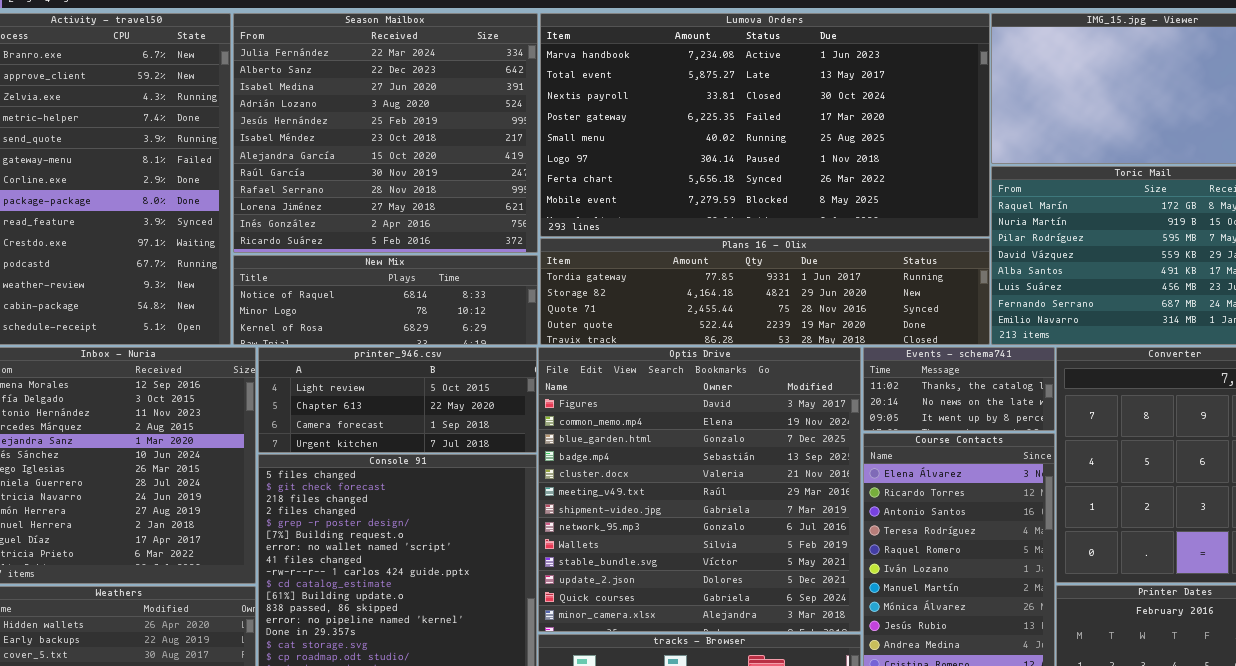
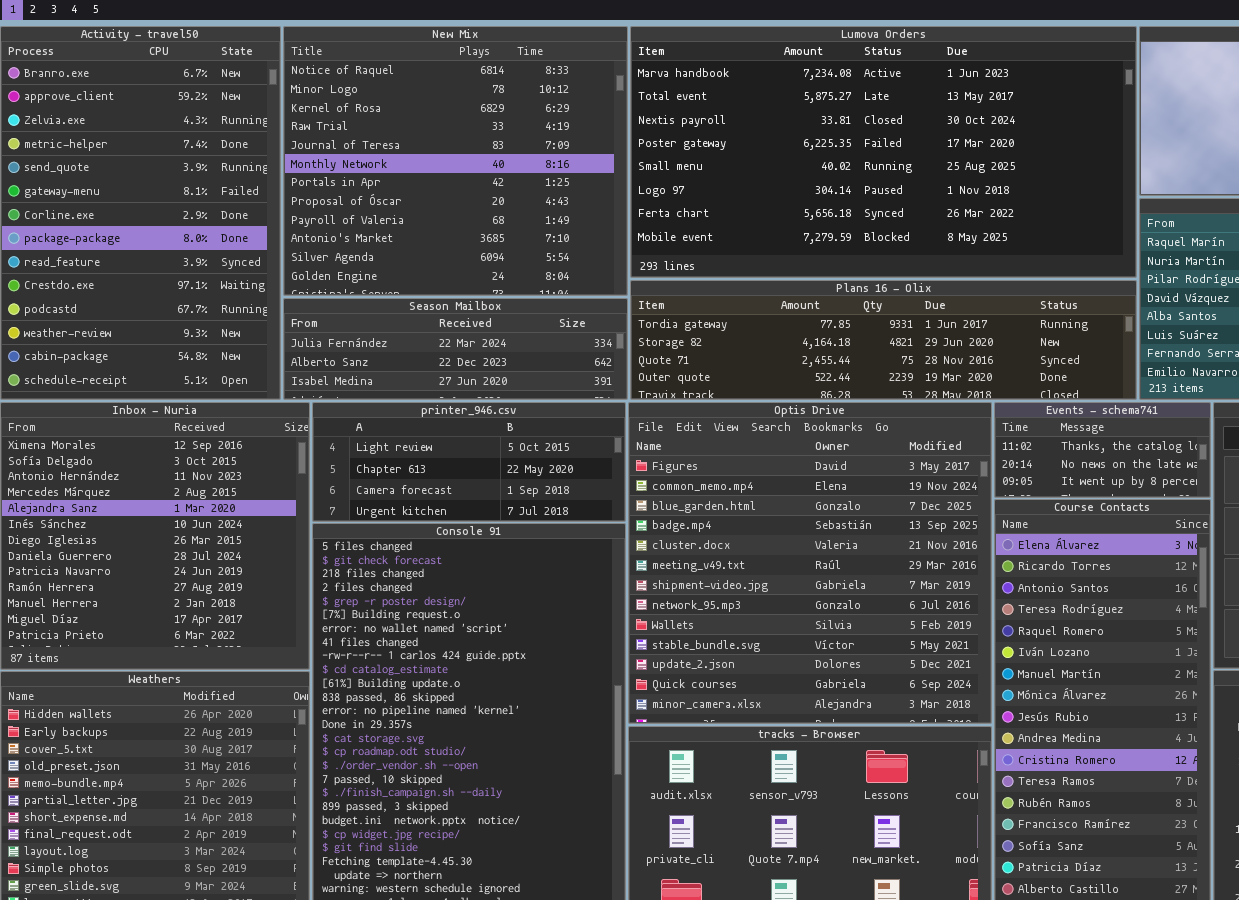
Season Mailbox: [233,13,538,253] -> [283,298,628,400], moved, resized
New Mix: [233,255,538,345] -> [283,26,628,296], moved, resized

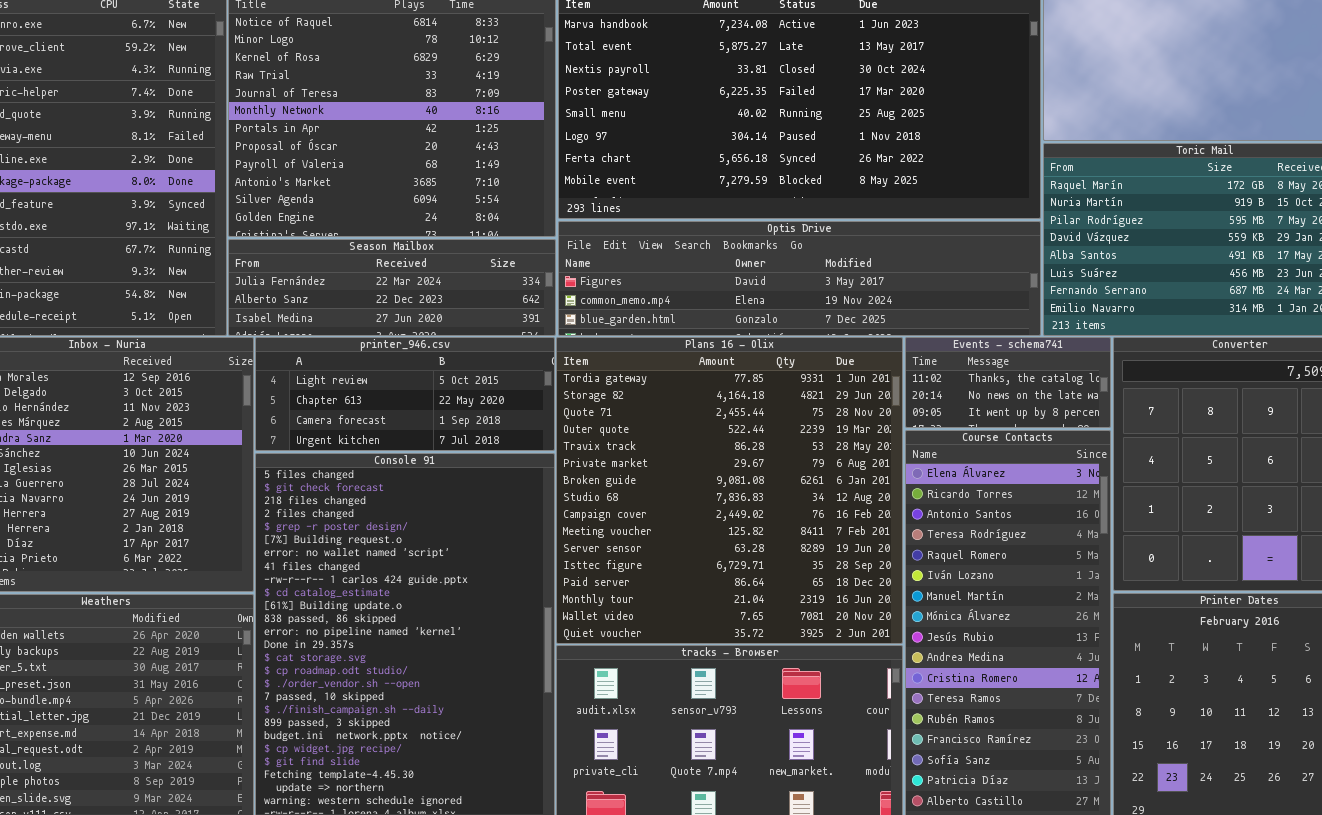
Plans 16 - Olix: [630,280,1137,400] -> [556,337,903,644], moved, resized
Optis Drive: [628,402,992,724] -> [558,221,1041,336], moved, resized

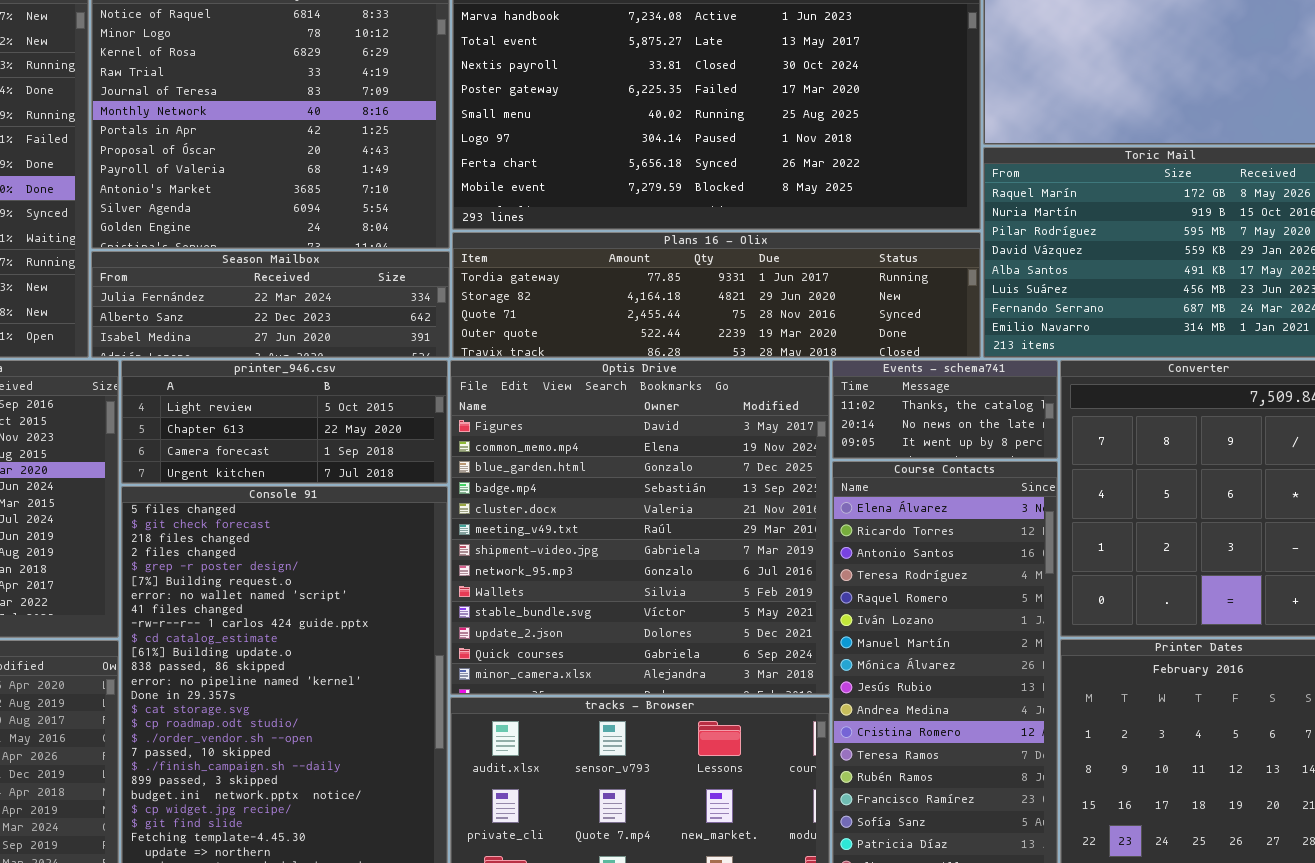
Optis Drive: [558,221,1041,336] -> [450,360,830,695], moved, resized
Plans 16 - Olix: [556,337,903,644] -> [452,232,981,358], moved, resized

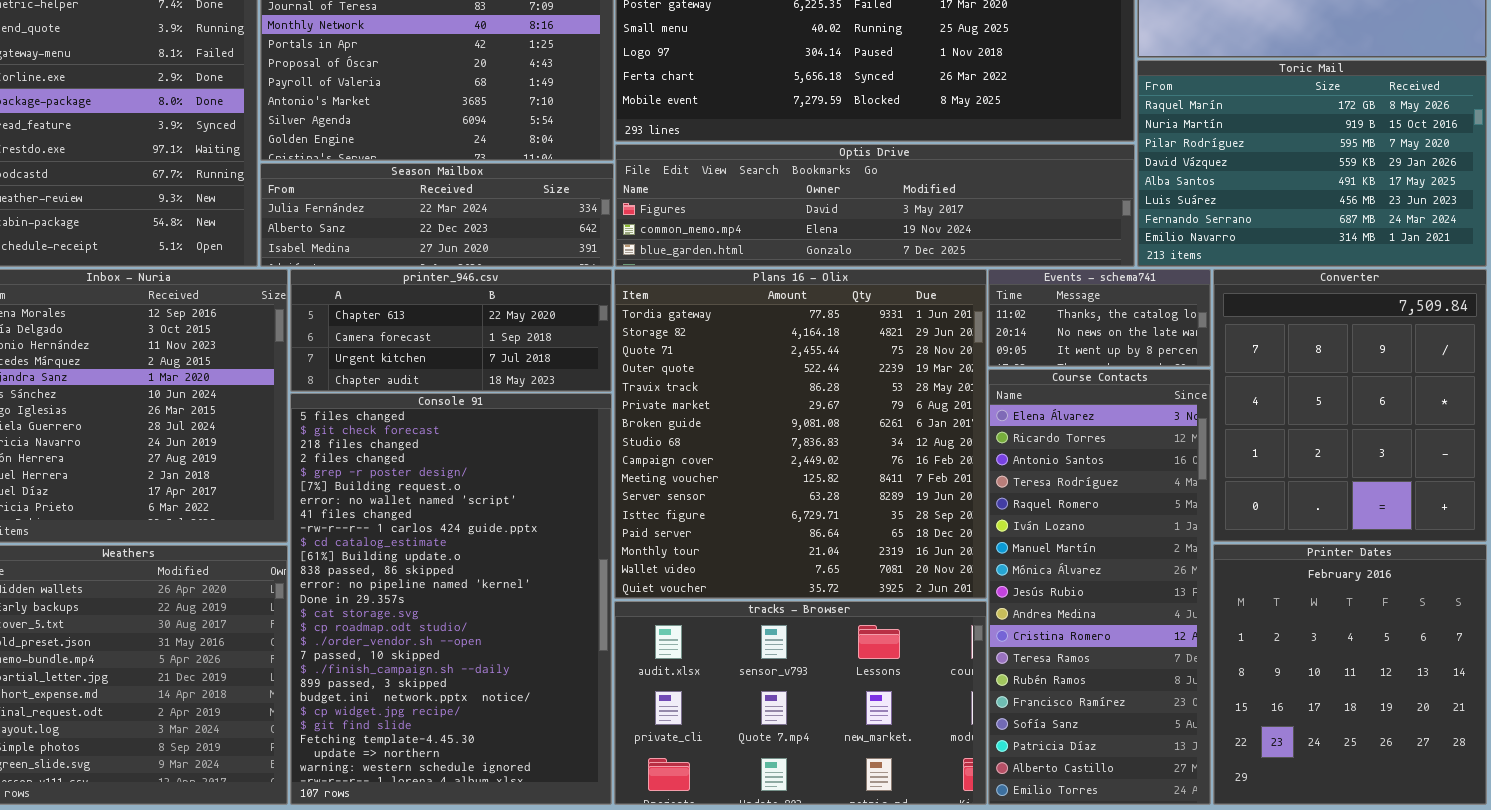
Plans 16 - Olix: [452,232,981,358] -> [614,269,987,599], moved, resized
printer_946.csv: [121,360,448,484] -> [290,269,612,392], scrolled down 1 row
Optis Drive: [450,360,830,695] -> [615,144,1135,267], moved, resized

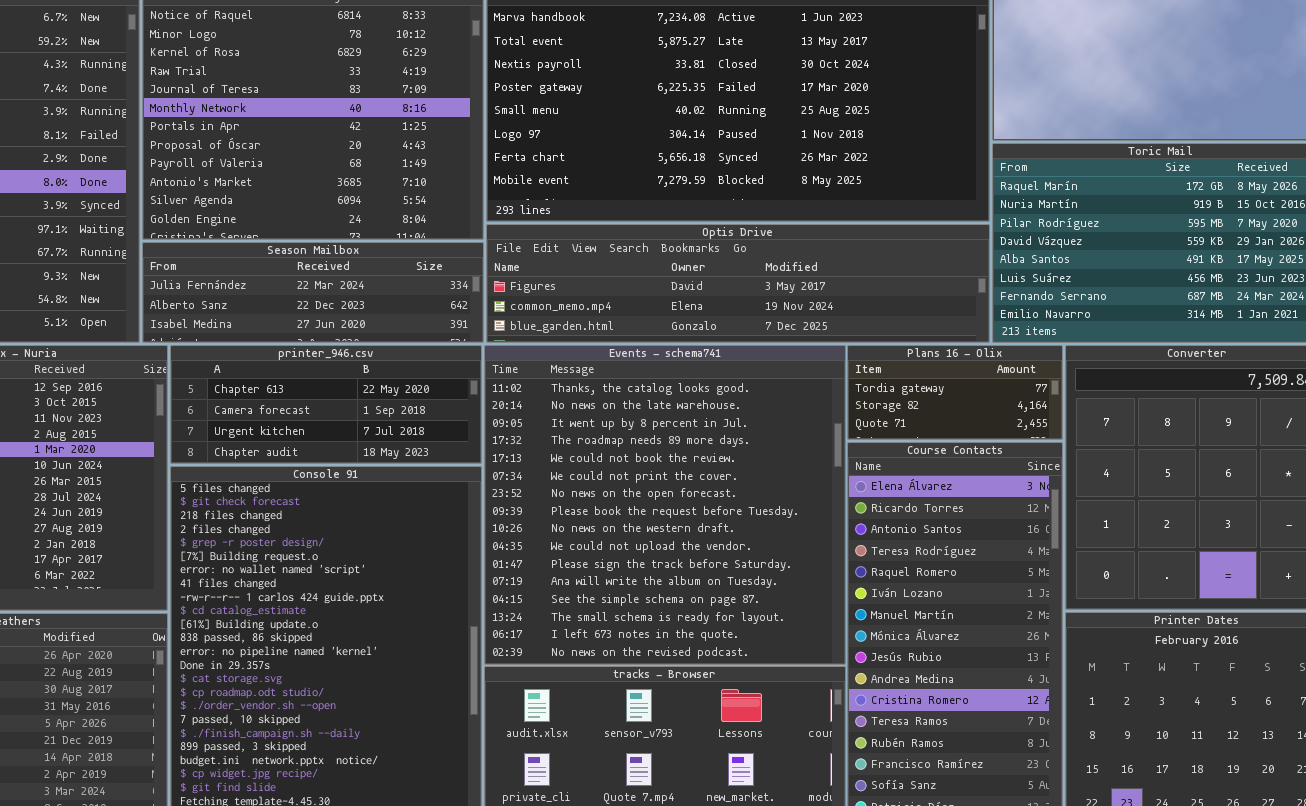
Plans 16 - Olix: [614,269,987,599] -> [847,345,1063,440], moved, resized
Events - schema741: [988,269,1211,367] -> [484,345,846,665], moved, resized

